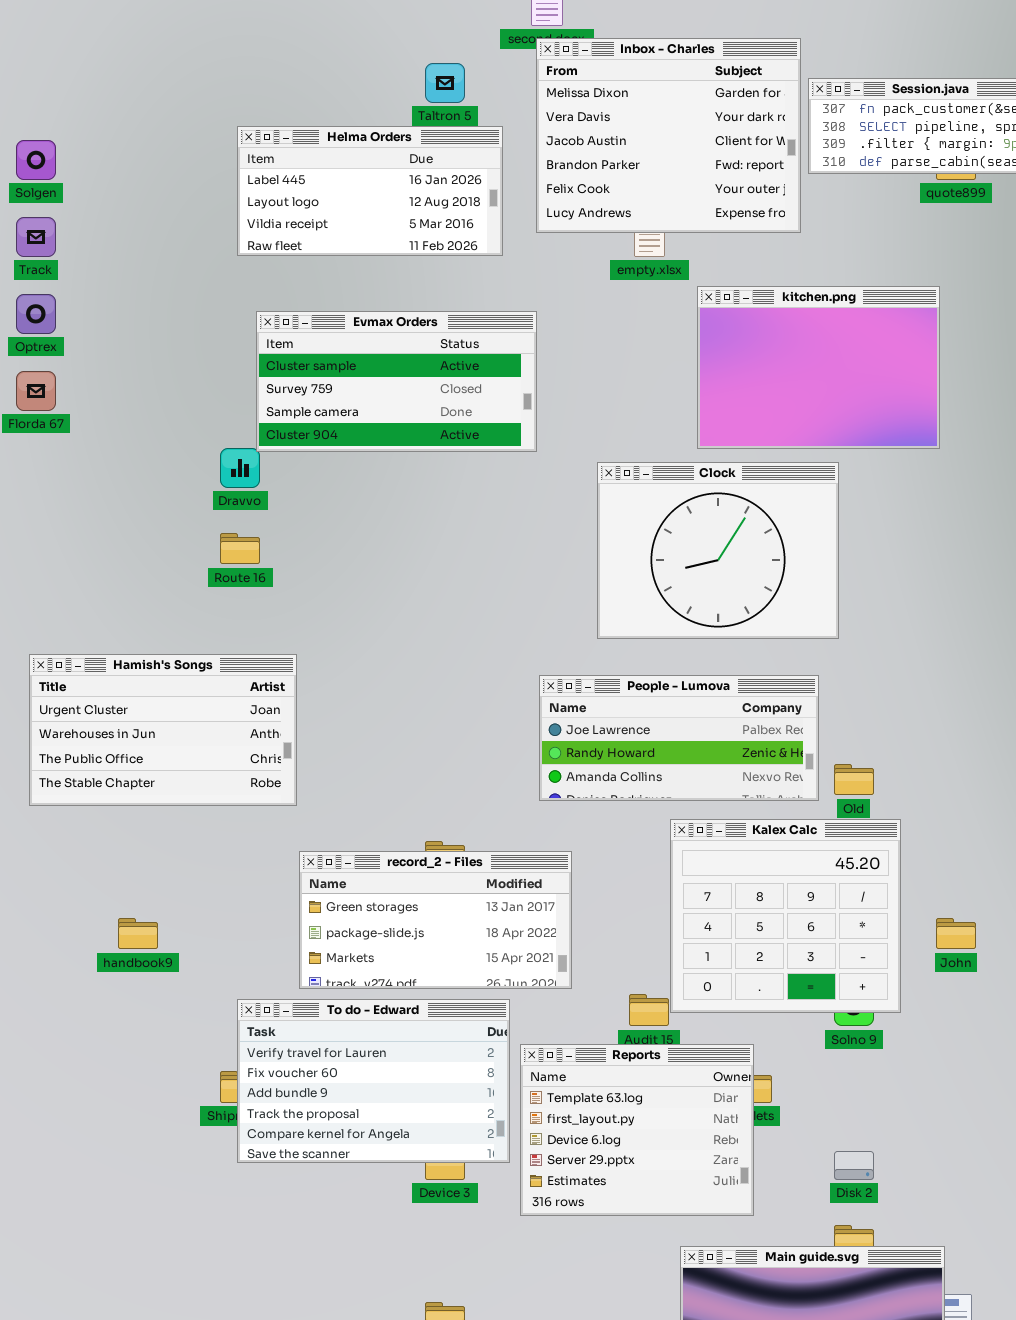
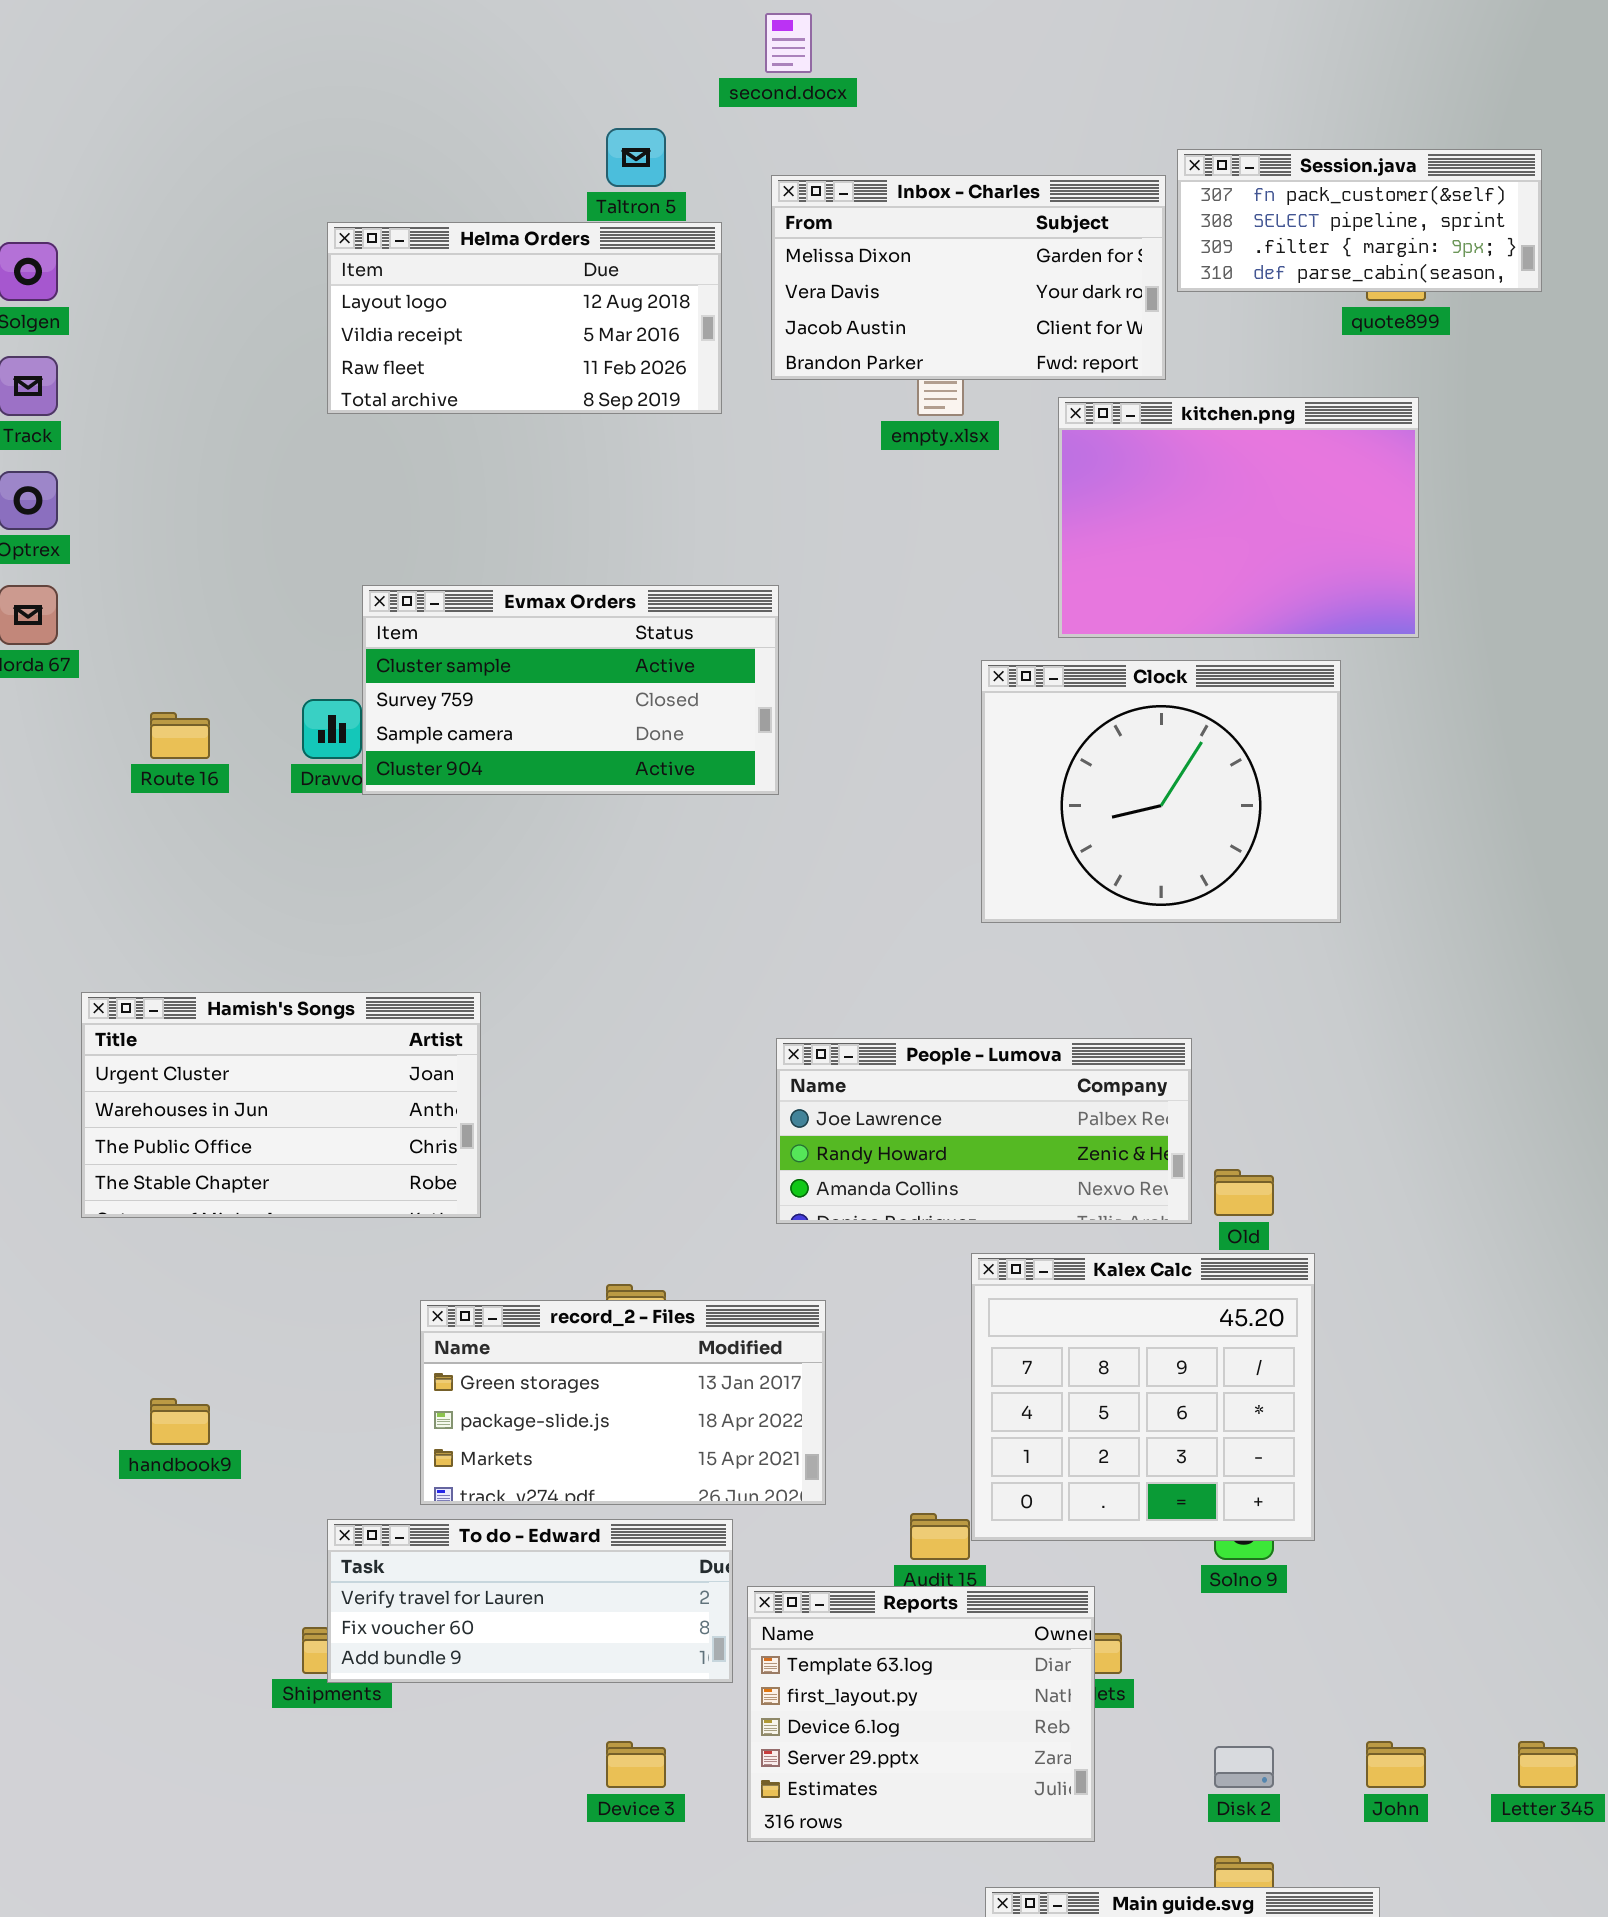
Inbox - Charles: [536,38,801,233] -> [771,175,1166,380], resized
Helma Orders: [237,126,503,256] -> [327,222,722,414], scrolled down 1 row
kitchen.png: [697,286,940,449] -> [1058,397,1419,638], moved
Evmax Orders: [256,311,537,452] -> [362,585,779,795], moved
Clock: [597,462,839,639] -> [981,660,1341,923], moved
Route 16: [220,533,260,564] -> [150,712,210,759], moved
Hamish's Songs: [29,654,297,806] -> [81,992,481,1218], moved
John: [936,918,976,949] -> [1366,1741,1426,1788], moved
To do - Edward: [237,999,510,1163] -> [327,1519,733,1683], resized

